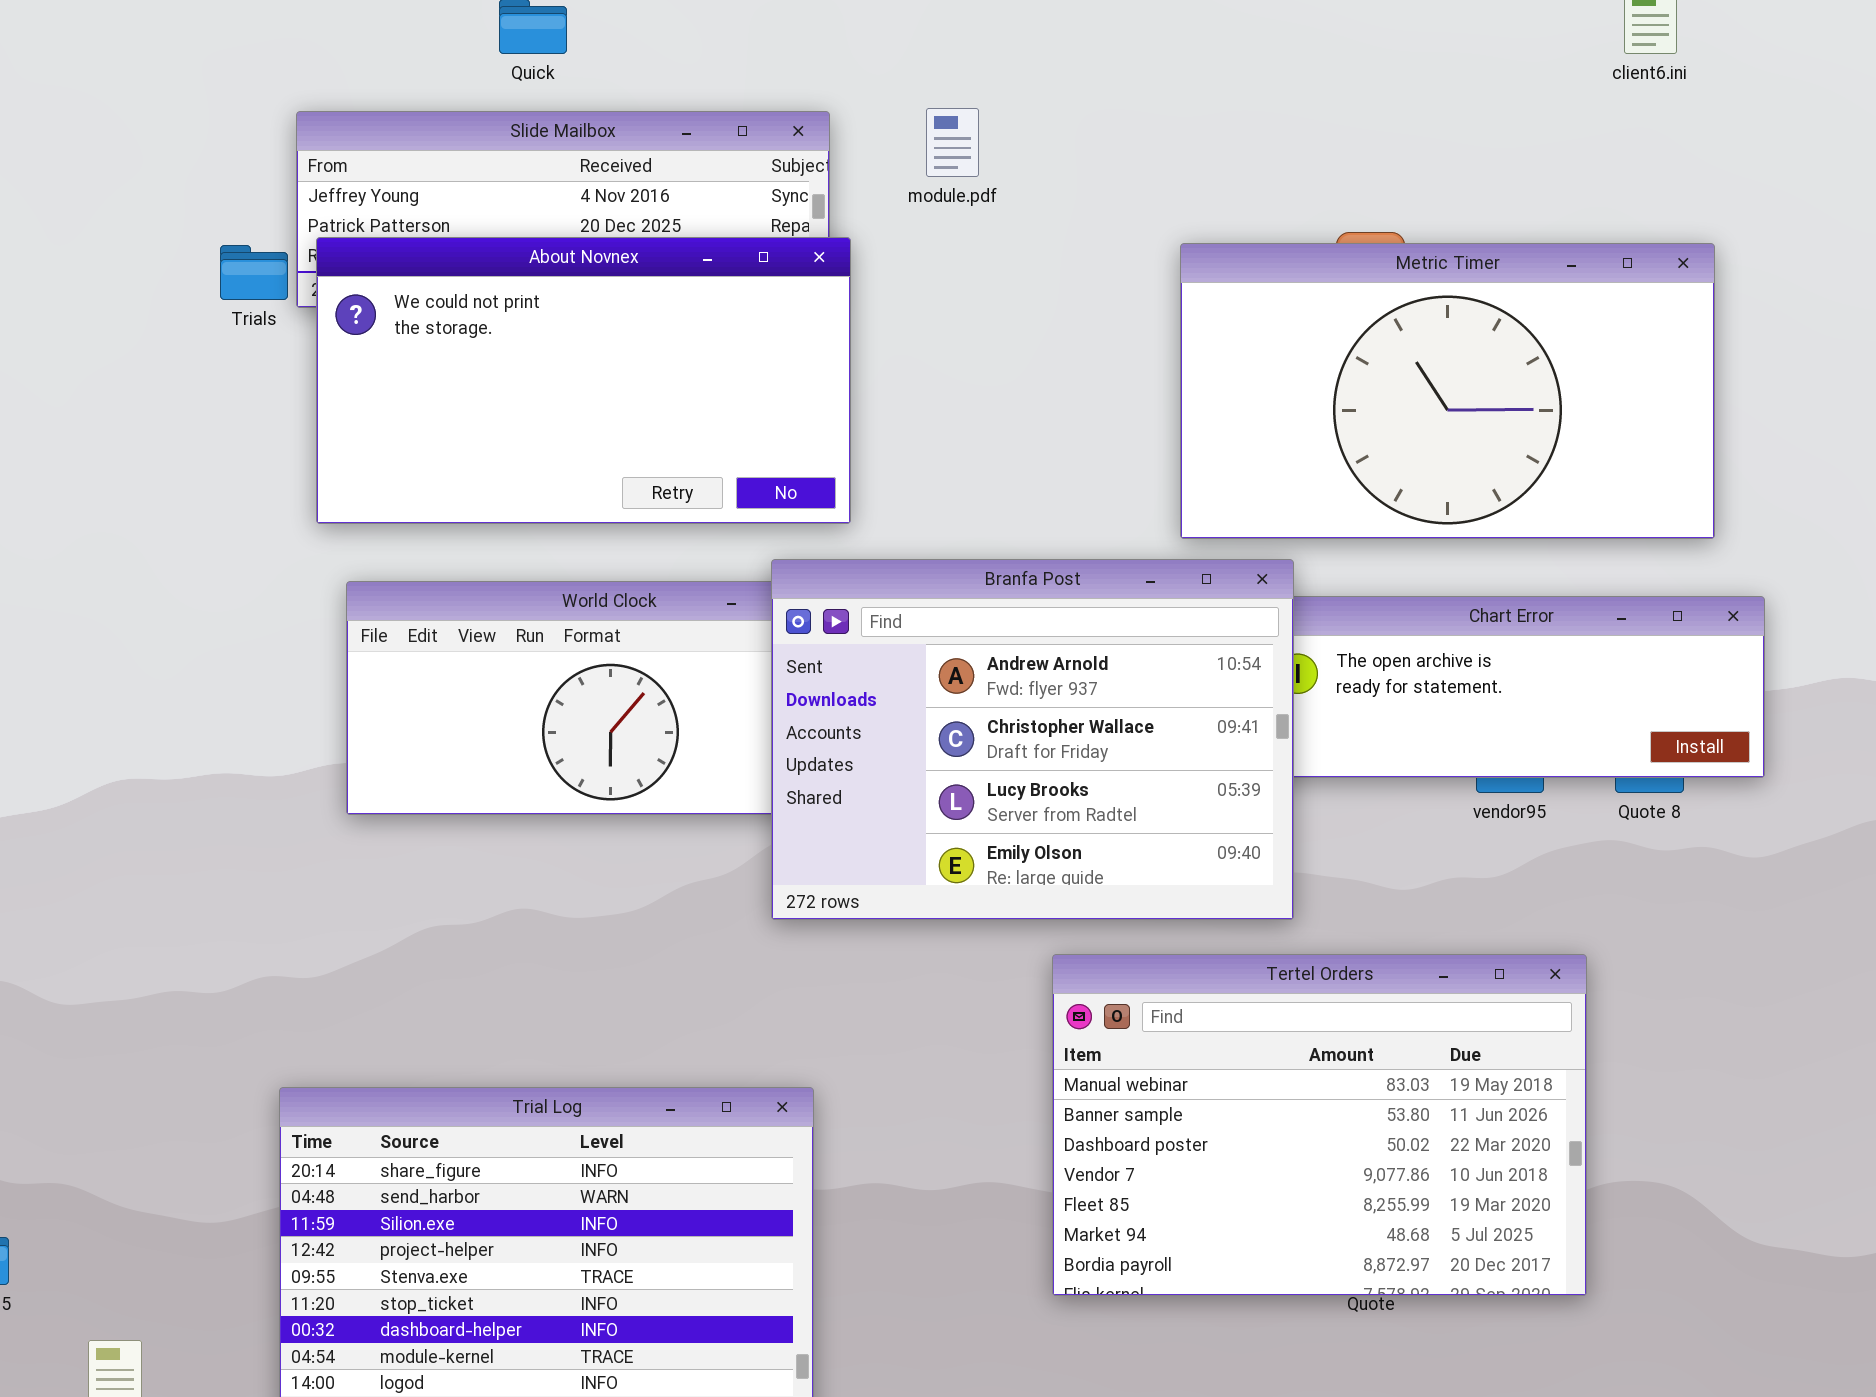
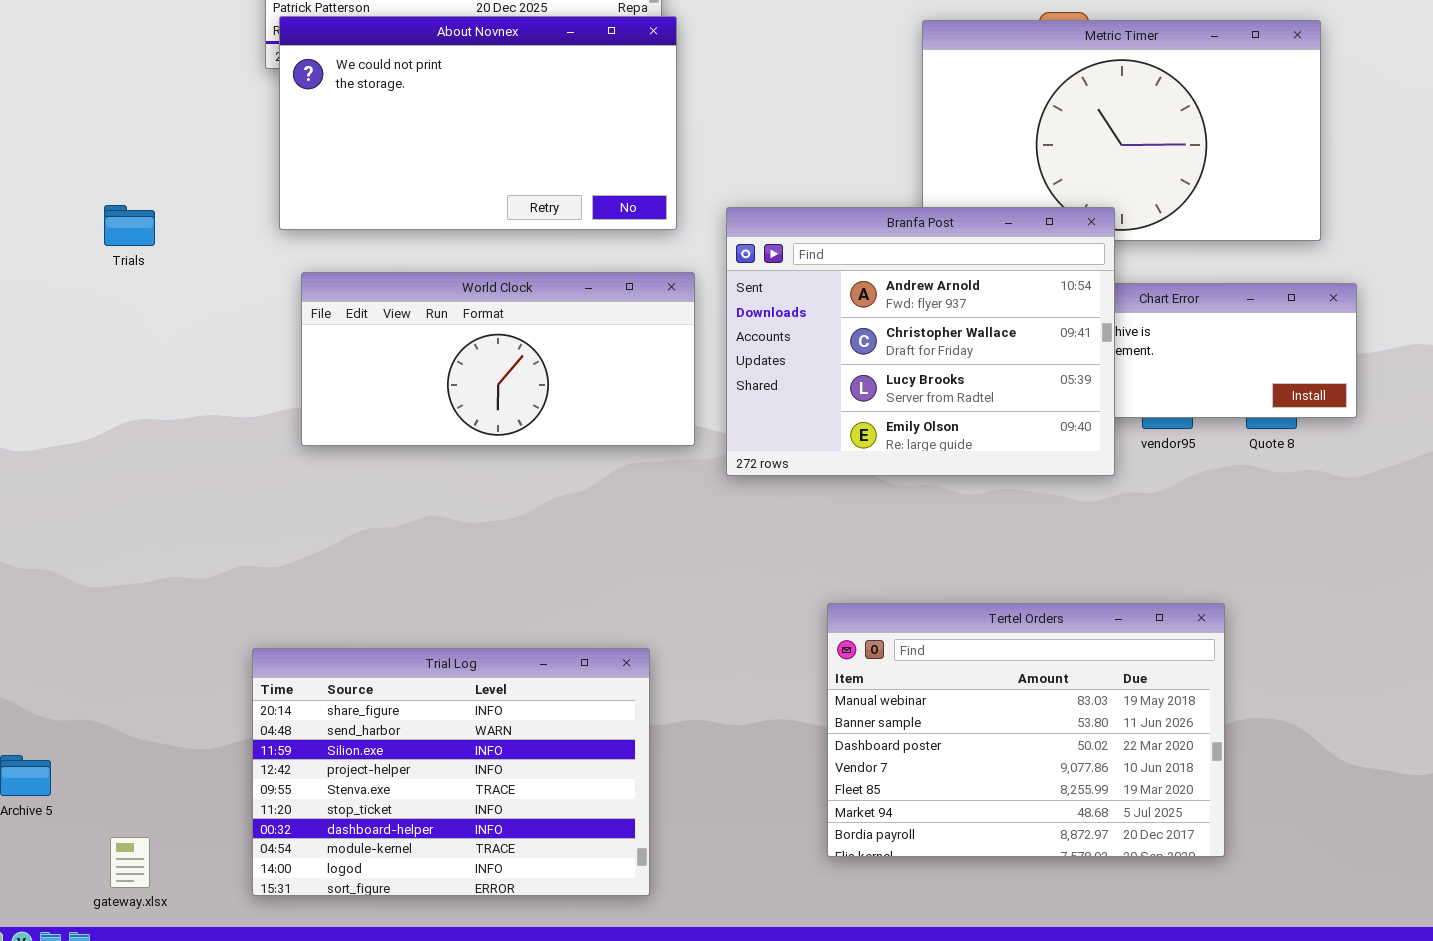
Trials: [220,245,288,300] -> [104,205,155,246], moved
Branfa Post: [771,559,1294,920] -> [726,207,1115,476], moved
Tertel Orders: [1052,954,1587,1296] -> [827,603,1225,857], moved

